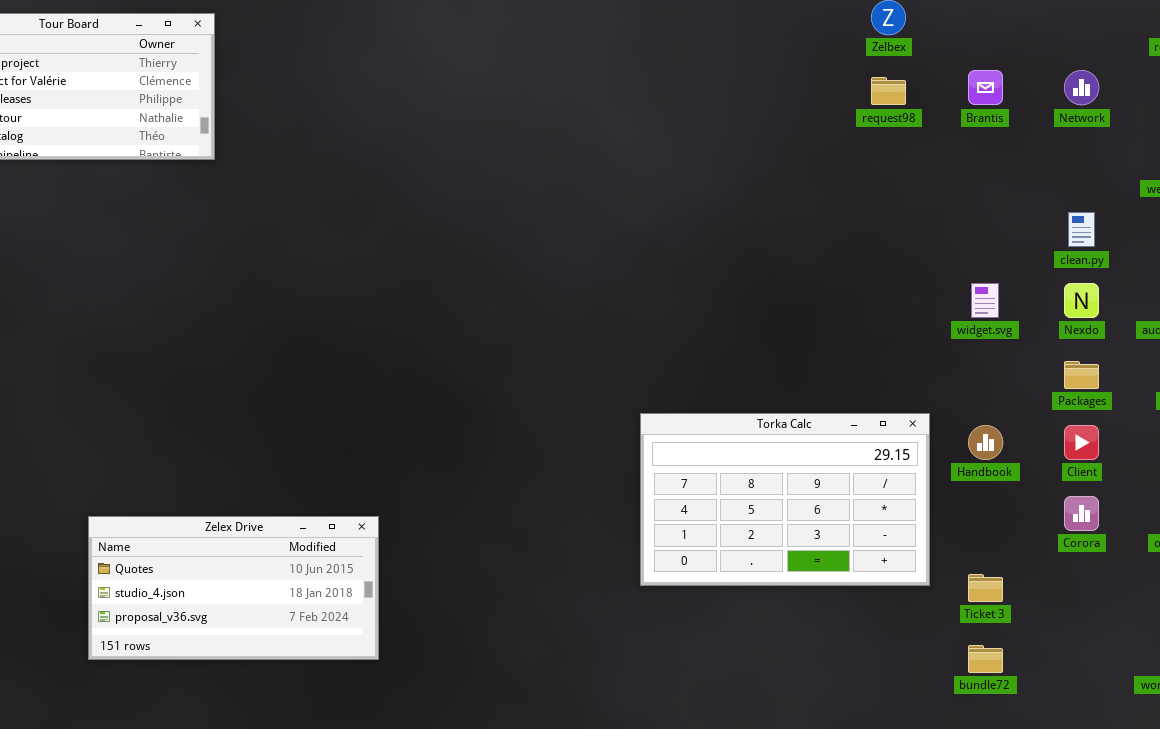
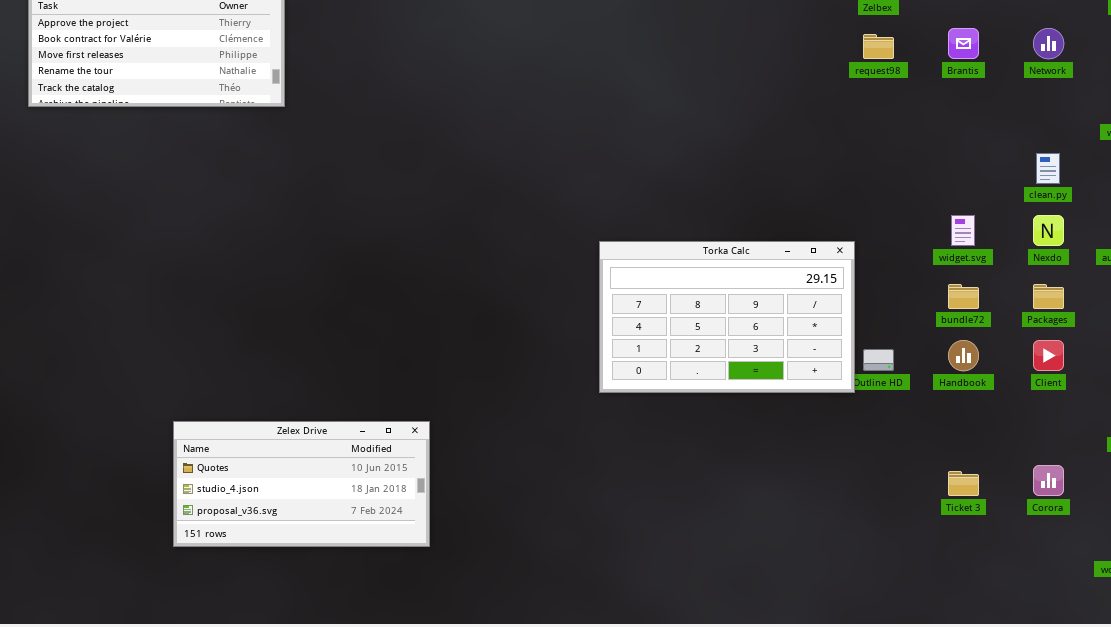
Torka Calc: [640,413,930,586] -> [599,241,855,393], moved
Corora: [1064,496,1099,531] -> [1033,465,1064,496], moved
bundle72: [968,645,1003,673] -> [948,284,979,309], moved

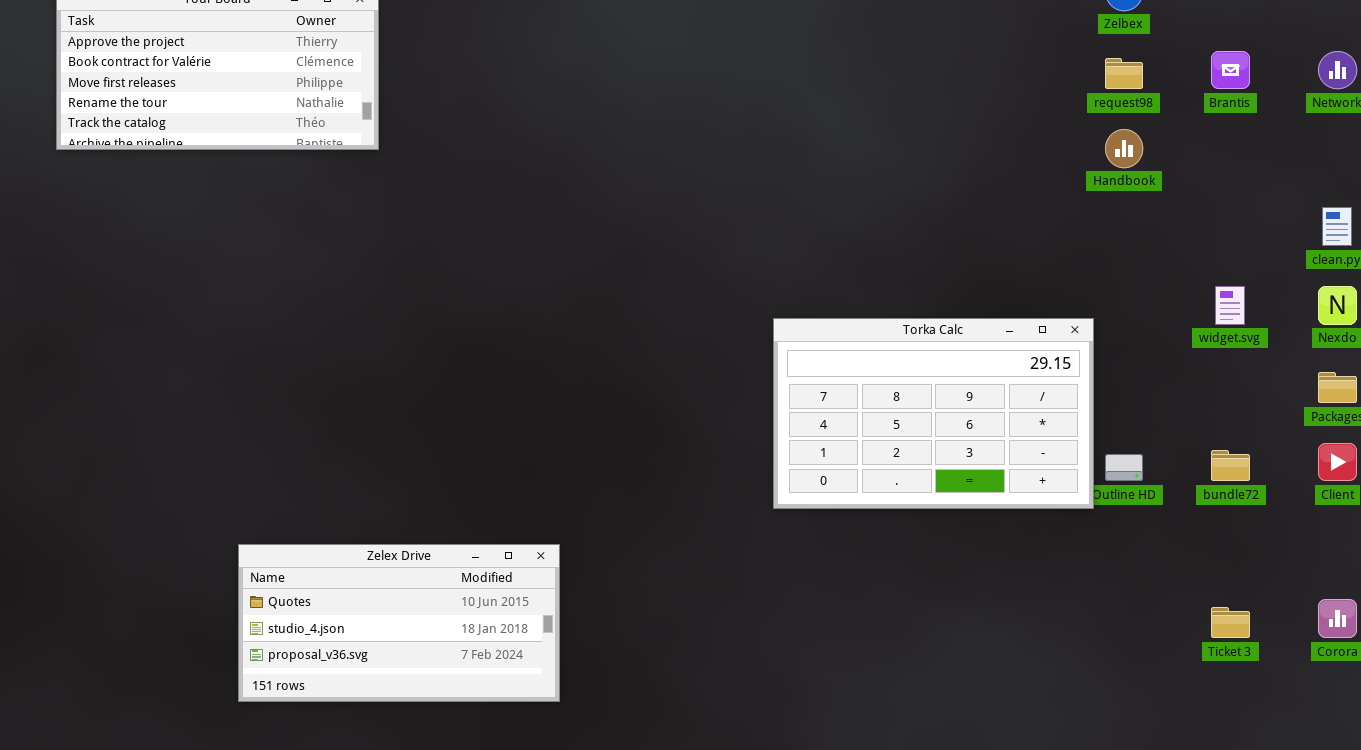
bundle72: [948,284,979,309] -> [1211,450,1250,481], moved
Handbook: [948,340,979,371] -> [1105,129,1143,168], moved

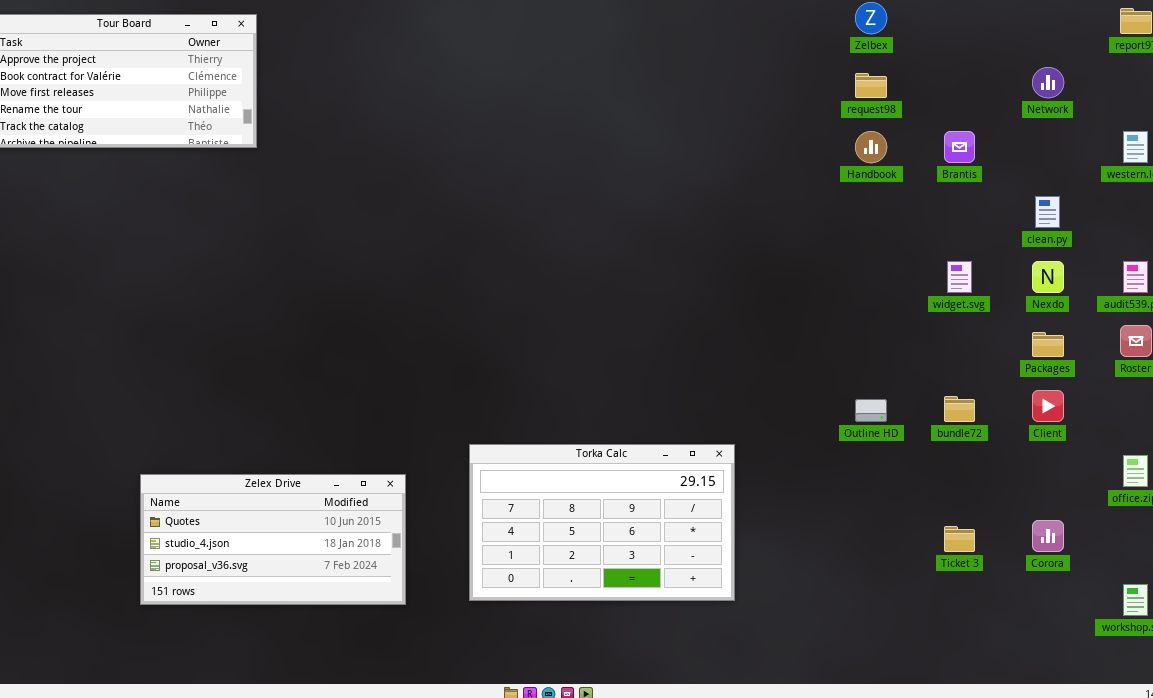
Brantis: [1211,51,1250,89] -> [944,131,975,163], moved
Torka Calc: [773,318,1094,509] -> [469,444,735,601], moved

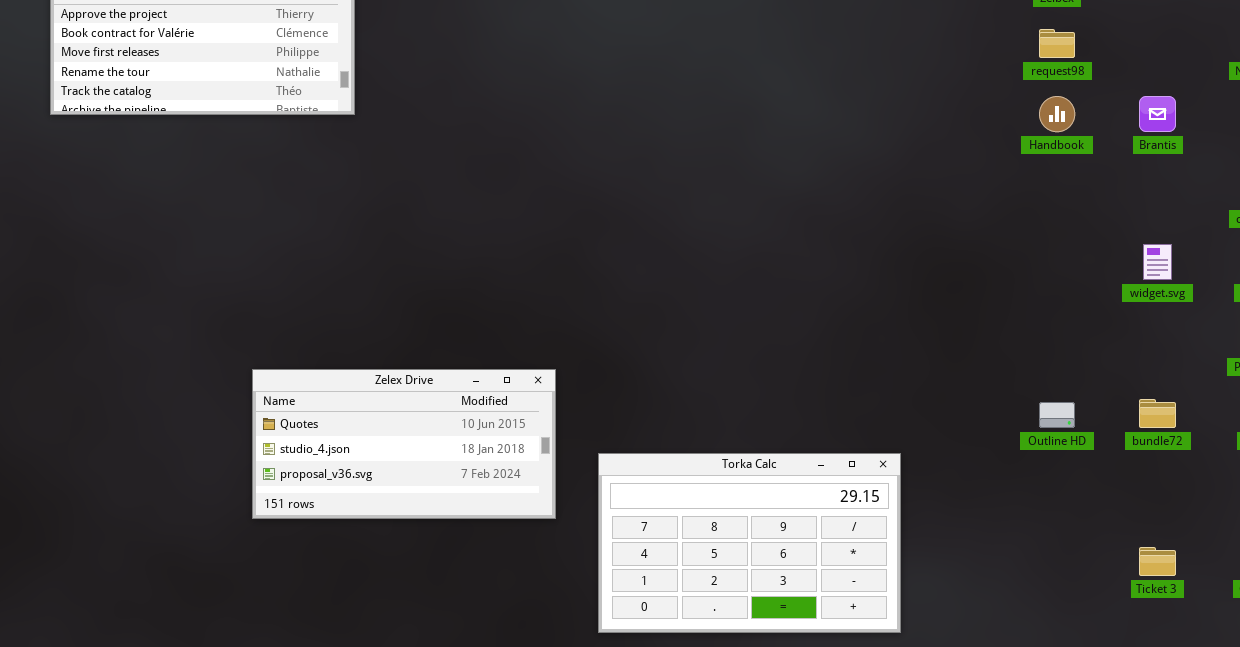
Zelex Drive: [140,474,406,605] -> [252,369,556,519], moved

